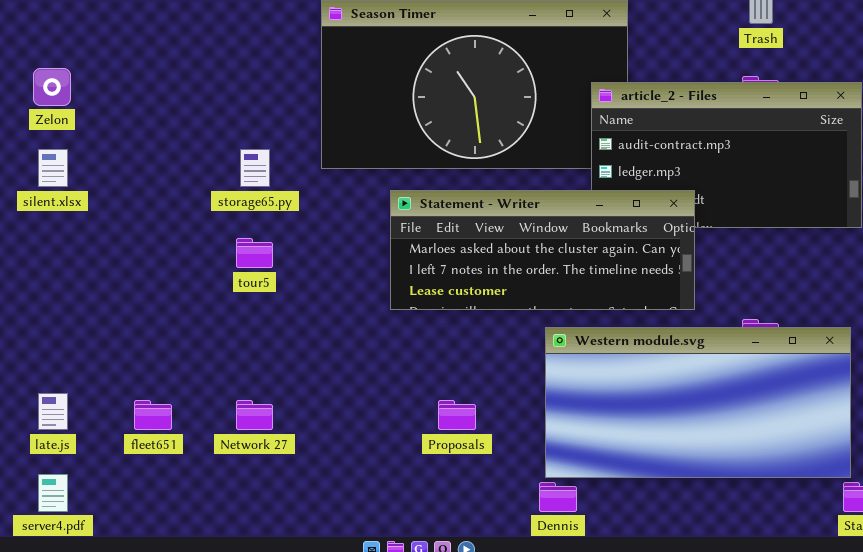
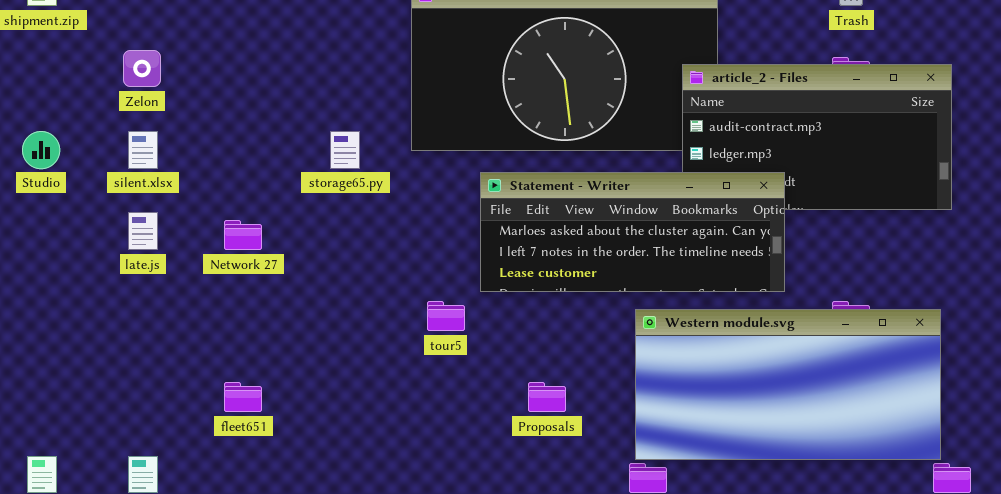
tour5: [236,238,273,268] -> [427,301,465,331], moved
late.js: [38,393,68,430] -> [128,212,158,250], moved
Network 27: [236,400,273,430] -> [224,220,262,250], moved

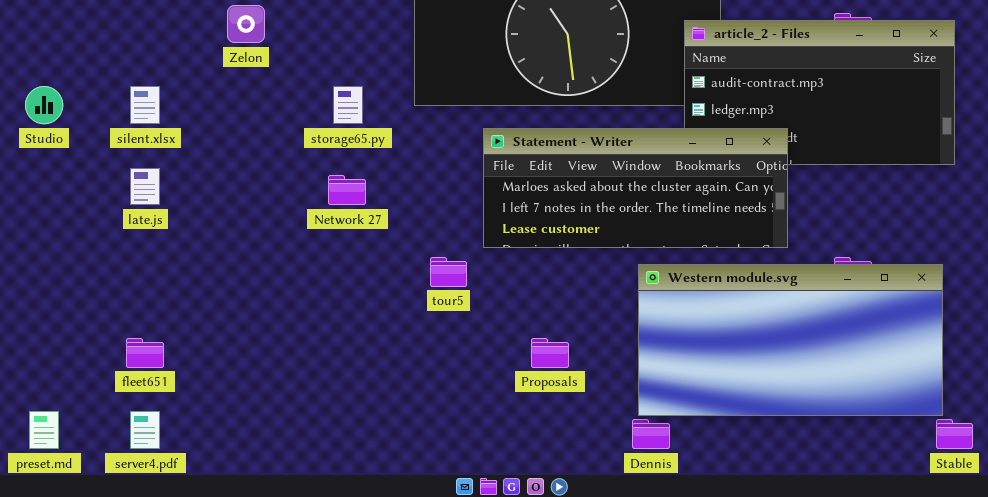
Zelon: [123,50,161,87] -> [227,5,265,43], moved
Network 27: [224,220,262,250] -> [328,175,366,205], moved
fleet651: [224,382,262,412] -> [126,338,164,368], moved

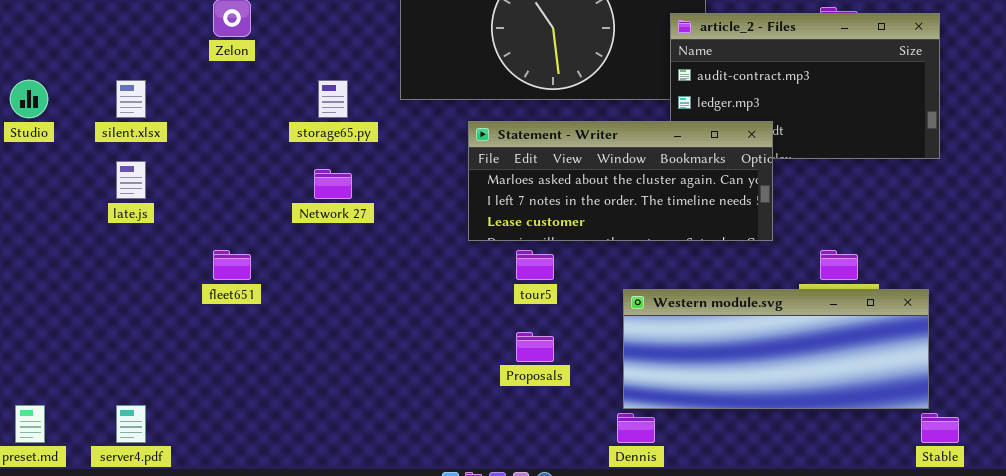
tour5: [430,257,467,287] -> [516,250,554,280], moved
Western module.svg: [638,264,943,416] -> [623,289,929,409], resized
fleet651: [126,338,164,368] -> [213,250,251,280], moved

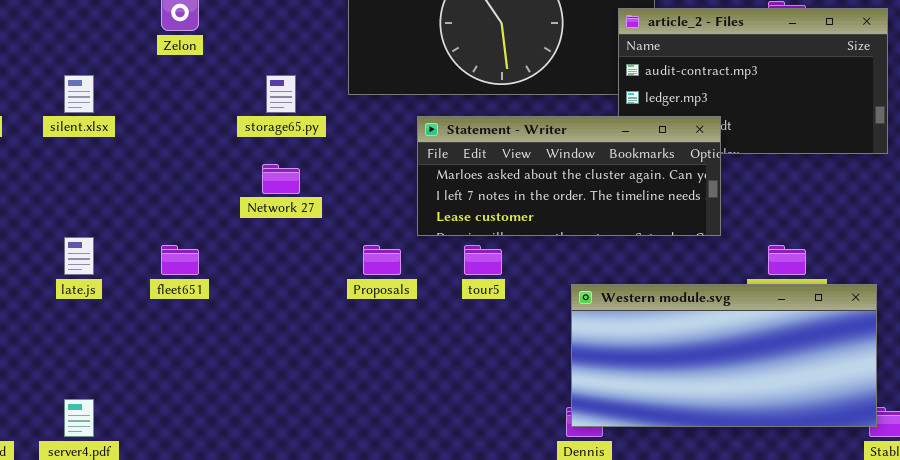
late.js: [116,161,146,199] -> [64,237,94,275], moved
Western module.svg: [623,289,929,409] -> [571,284,877,427], resized
Proposals: [516,332,554,362] -> [363,245,401,275], moved

